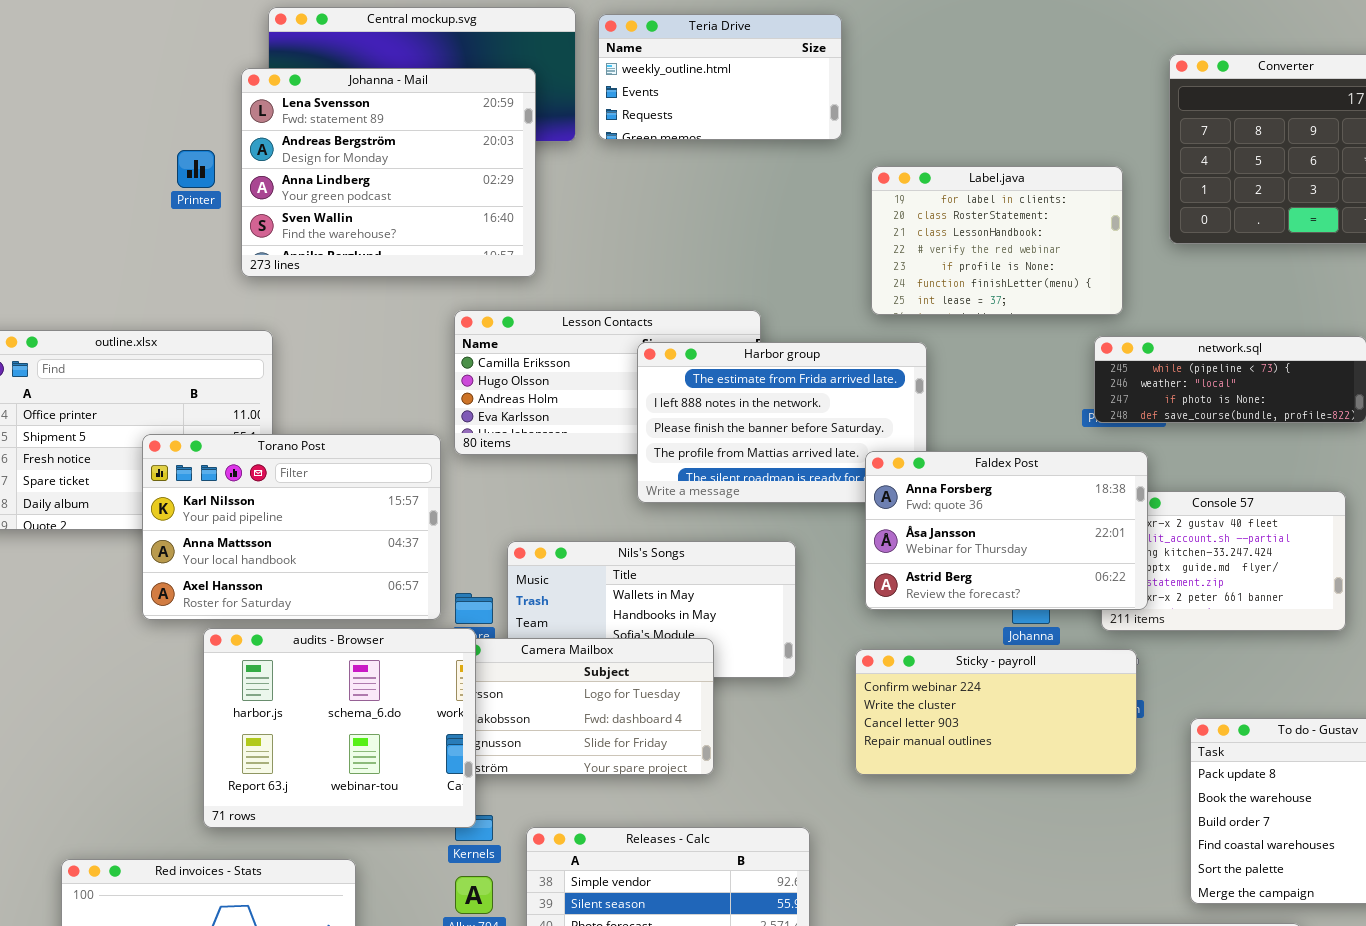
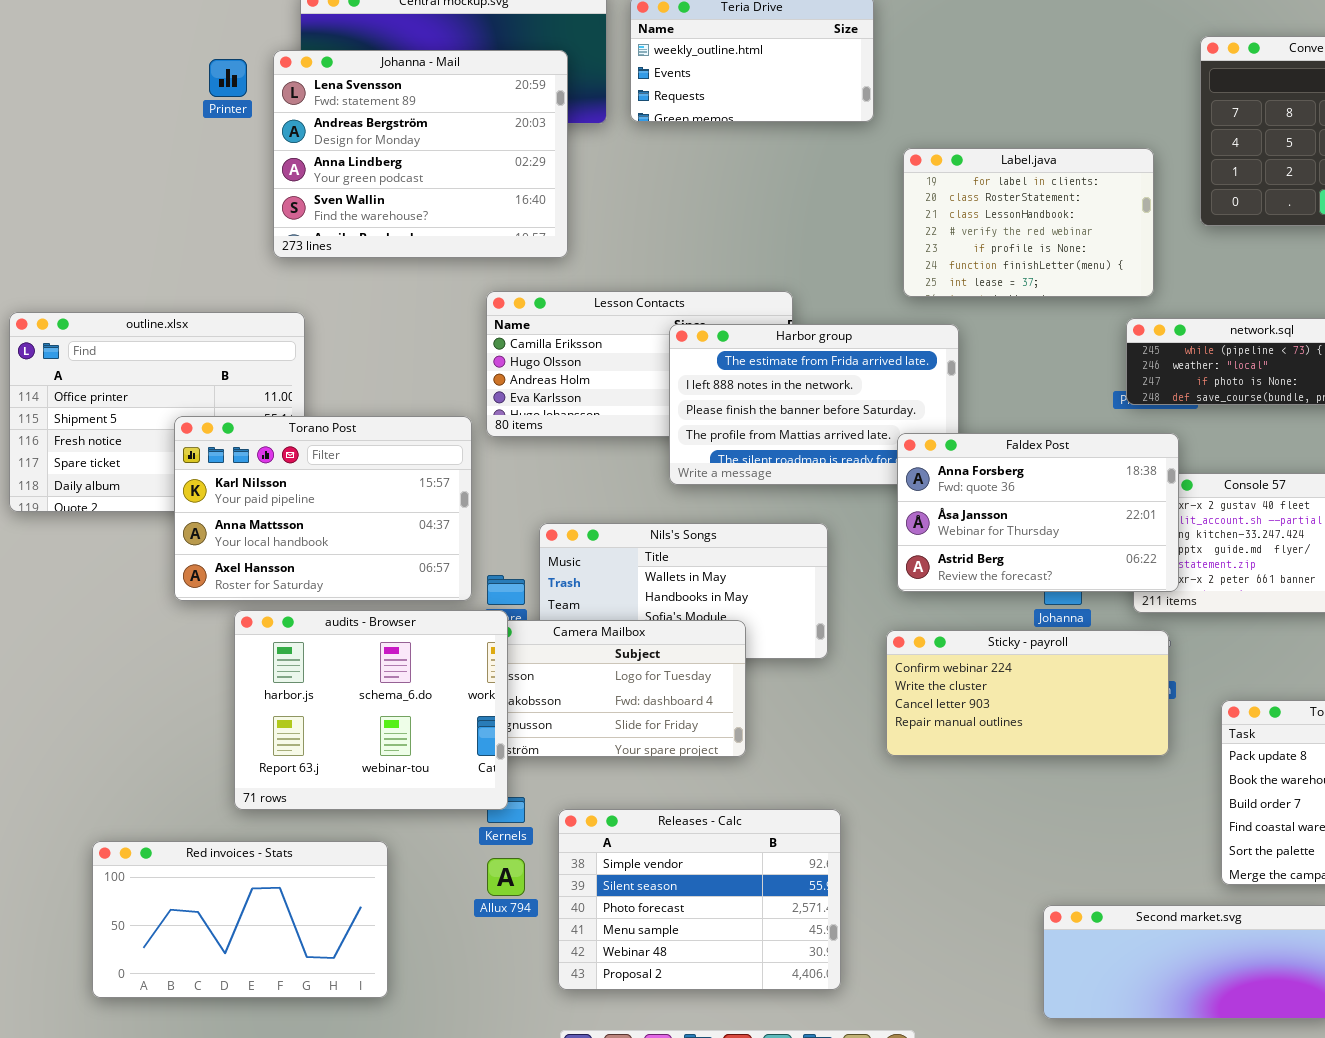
Printer: [177,150,215,188] -> [209,59,247,97], moved

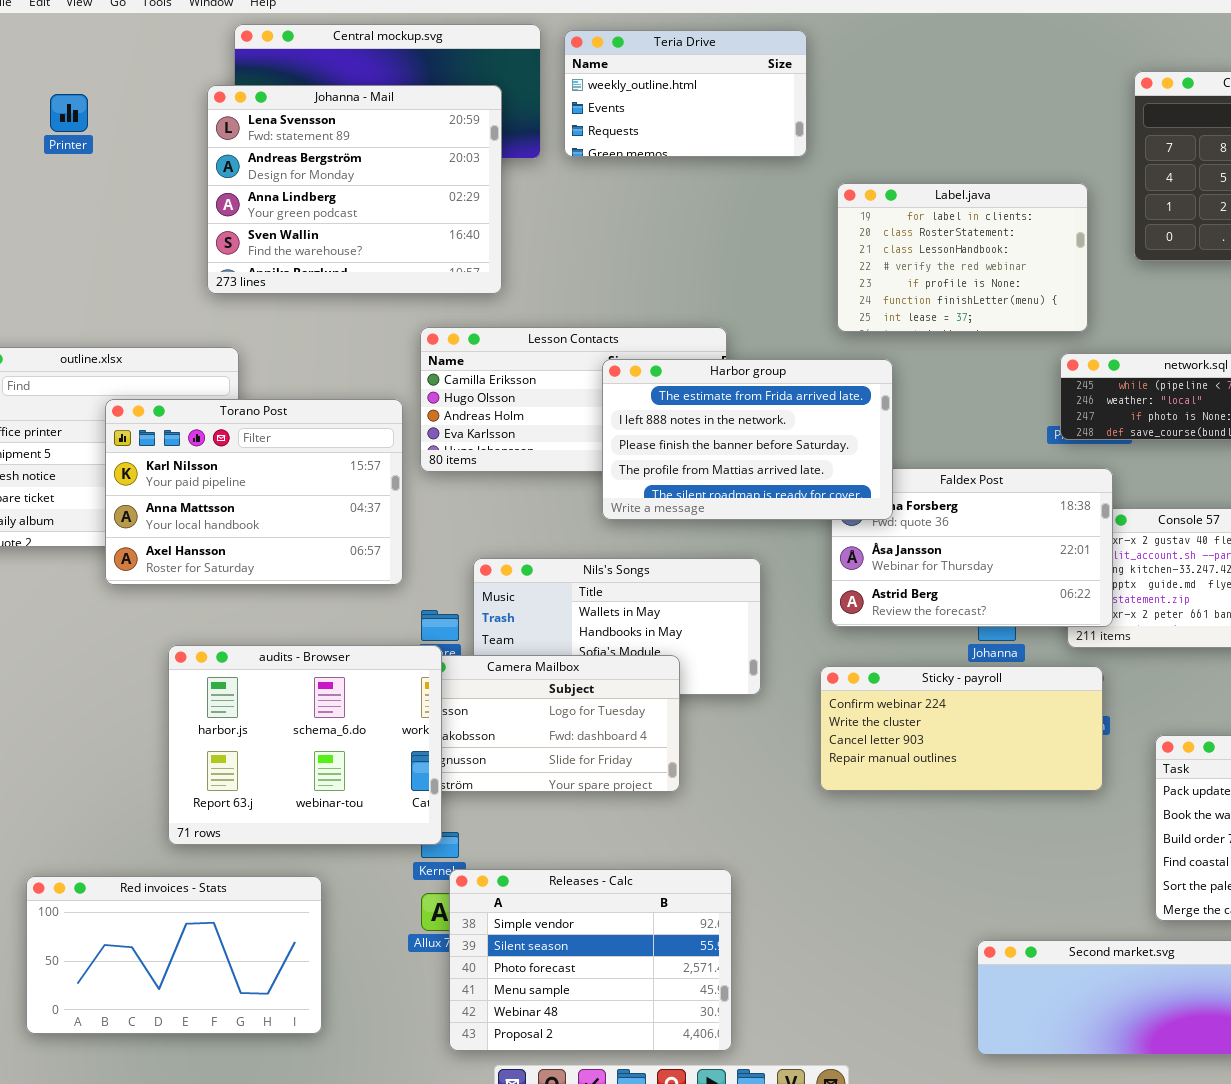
Printer: [209,59,247,97] -> [50,94,88,132], moved
Harbor group: [669,324,959,485] -> [602,359,893,520], raised
Torano Post: [174,416,472,601] -> [105,399,403,585], moved
Releases - Calc: [558,809,841,990] -> [449,869,732,1051], moved

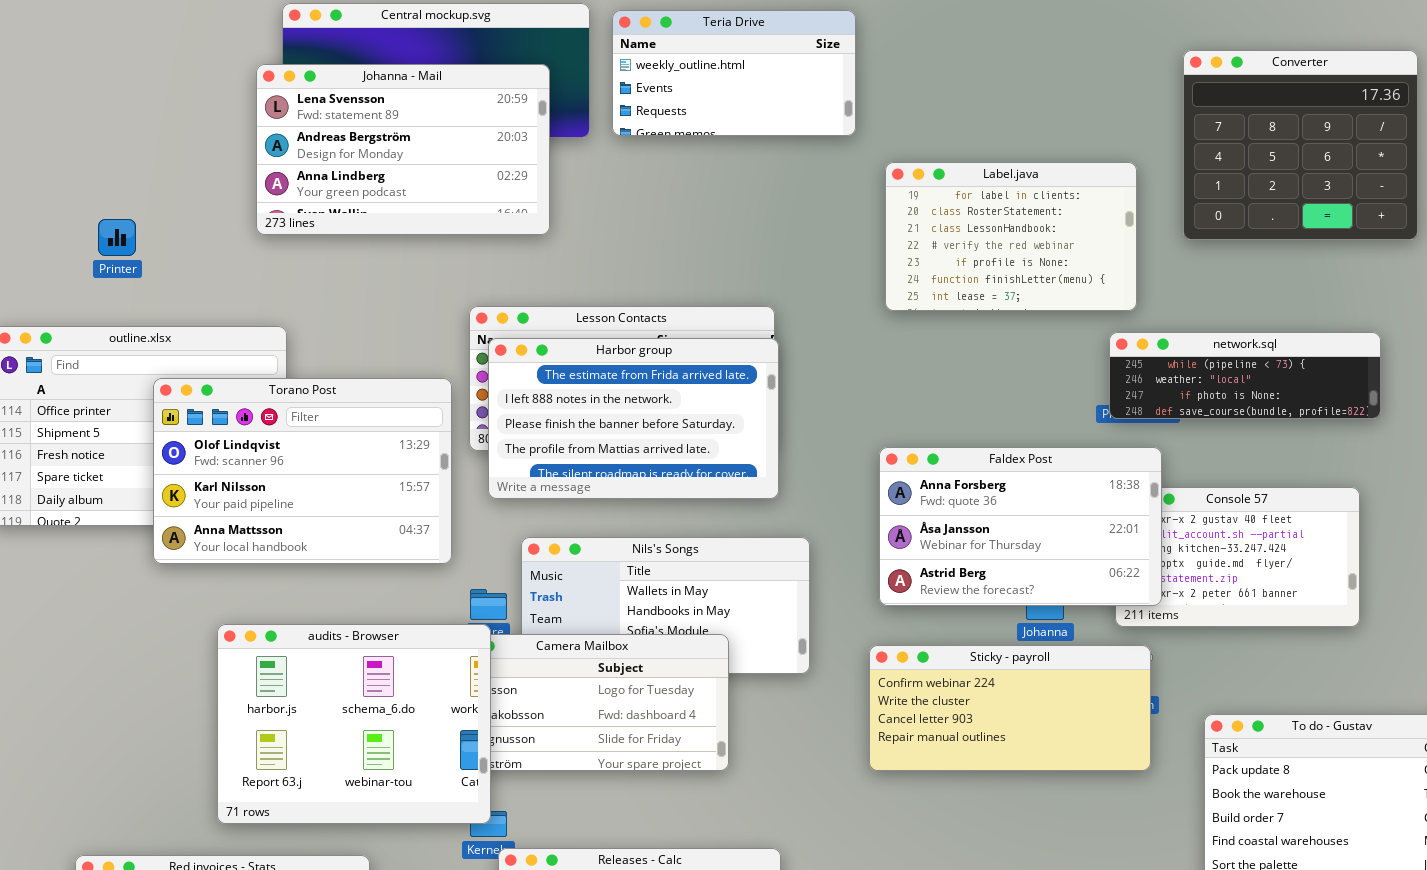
Johanna - Mail: [207,85,502,294] -> [256,64,550,235], resized
Printer: [50,94,88,132] -> [98,219,136,256], moved
Harbor group: [602,359,893,520] -> [488,338,779,499], moved
Torano Post: [105,399,403,585] -> [153,378,452,564], scrolled up 1 row

